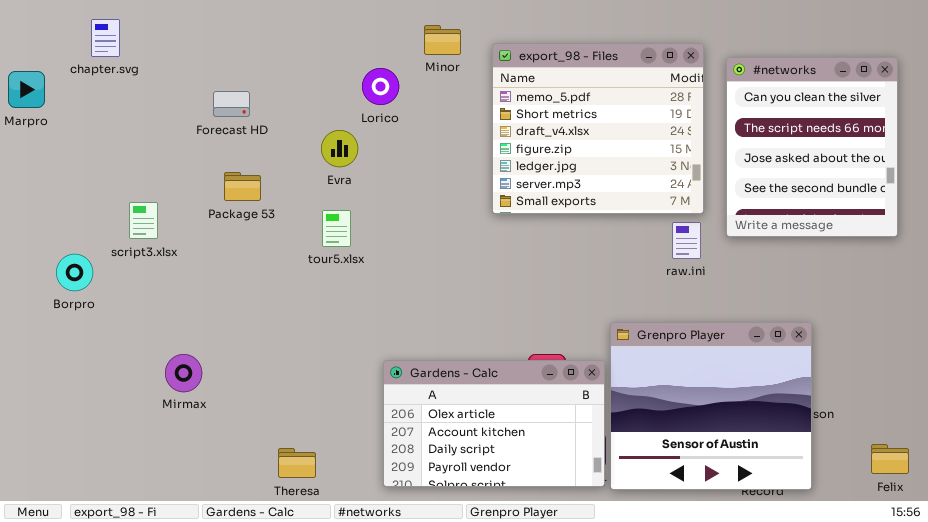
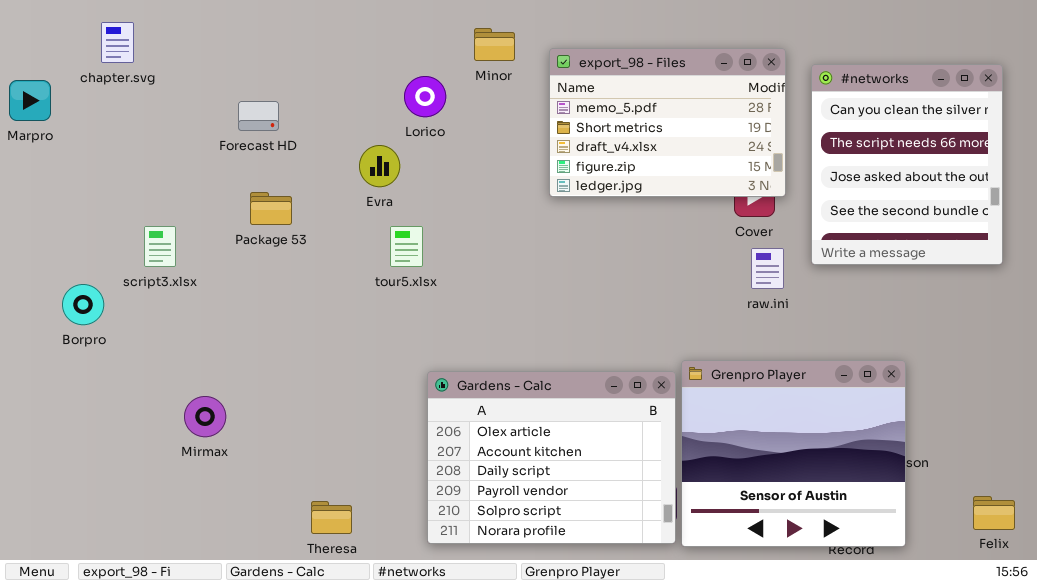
export_98 - Files: [492,43,704,214] -> [549,48,786,197], resized
tour5.xlsx: [322,210,351,247] -> [390,226,423,267], moved
Gardens - Calc: [383,360,605,487] -> [427,371,676,544], resized

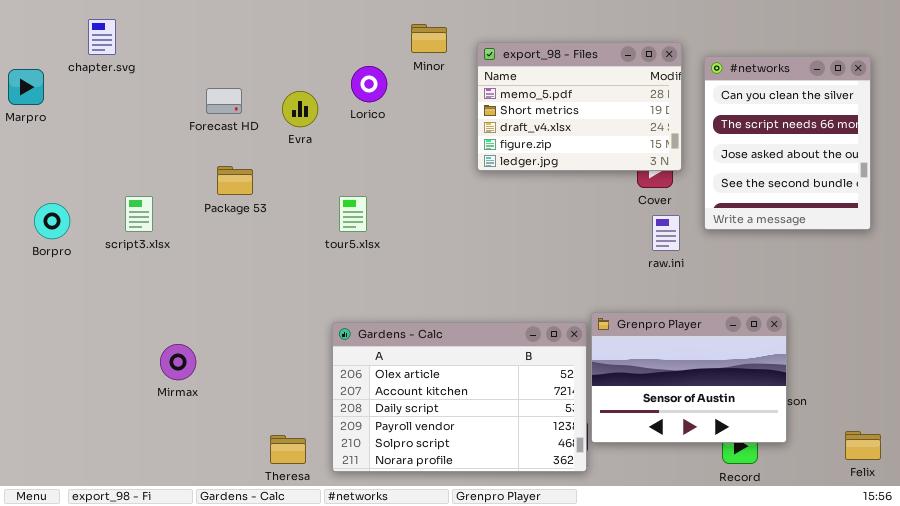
Evra: [359,145,400,187] -> [282,91,318,127], moved
Borpro: [62,284,104,325] -> [34,203,70,239], moved
Grenpro Player: [681,360,906,547] -> [591,312,787,443], resized
Gardens - Calc: [427,371,676,544] -> [332,322,587,472], resized

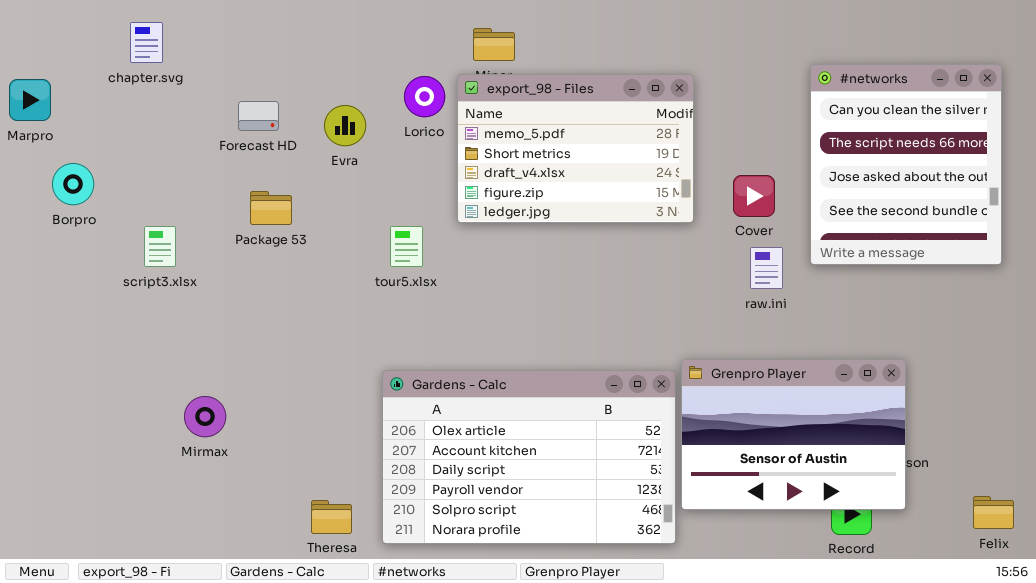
chapter.svg: [88,19,116,55] -> [130,22,163,63], moved
export_98 - Files: [477,42,682,171] -> [457,74,694,223], moved
Borpro: [34,203,70,239] -> [52,163,94,205], moved

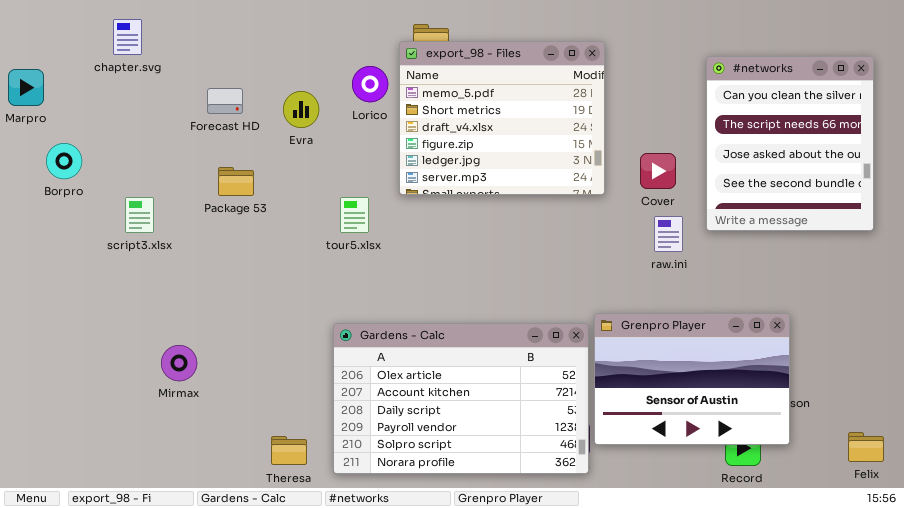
export_98 - Files: [457,74,694,223] -> [399,41,605,195], resized

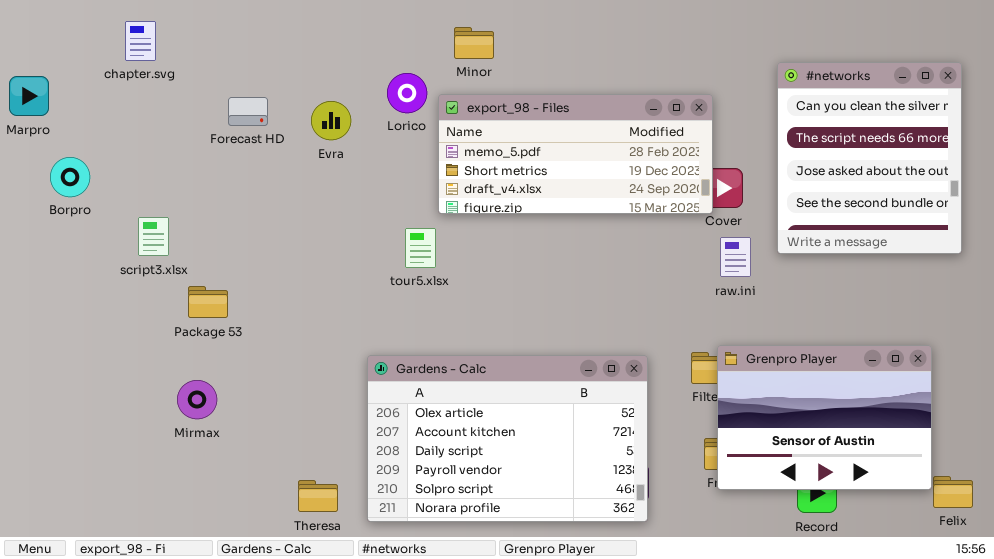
export_98 - Files: [399,41,605,195] -> [438,94,713,214], resized
Package 53: [218,167,254,196] -> [188,286,228,318], moved
tour5.xlsx: [340,197,369,233] -> [405,228,436,268], moved
Grenpro Player: [594,313,790,445] -> [717,345,932,490], moved

